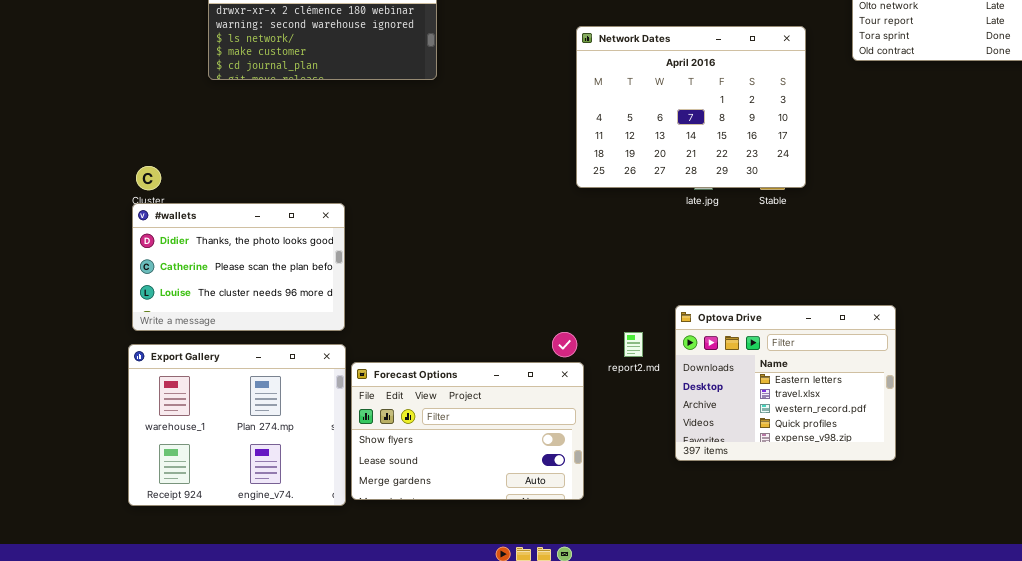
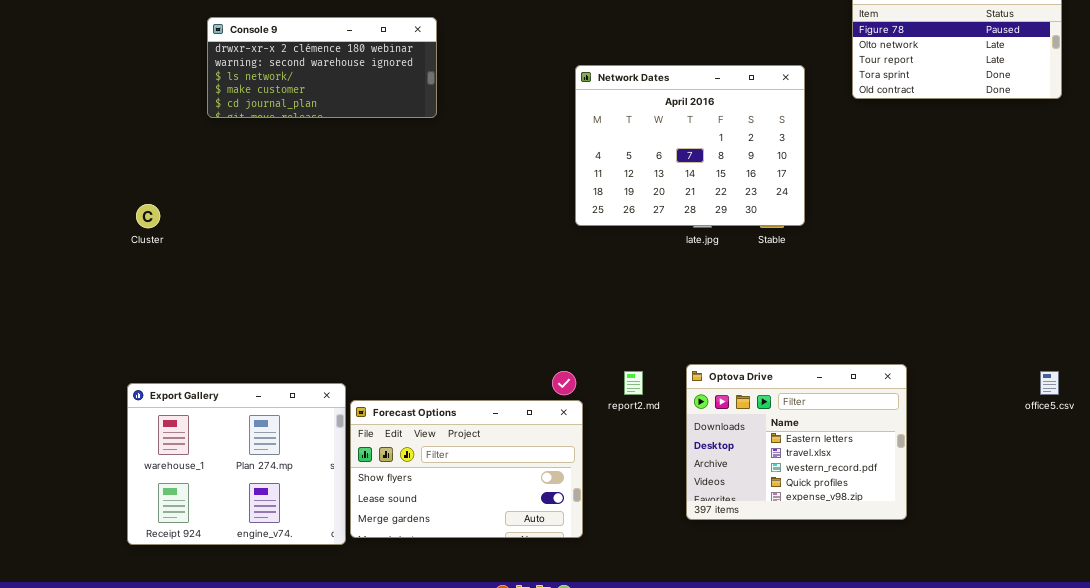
#wallets: [132,203,345,331] -> none, closed
Optova Drive: [675,305,896,461] -> [686,364,907,520], moved

